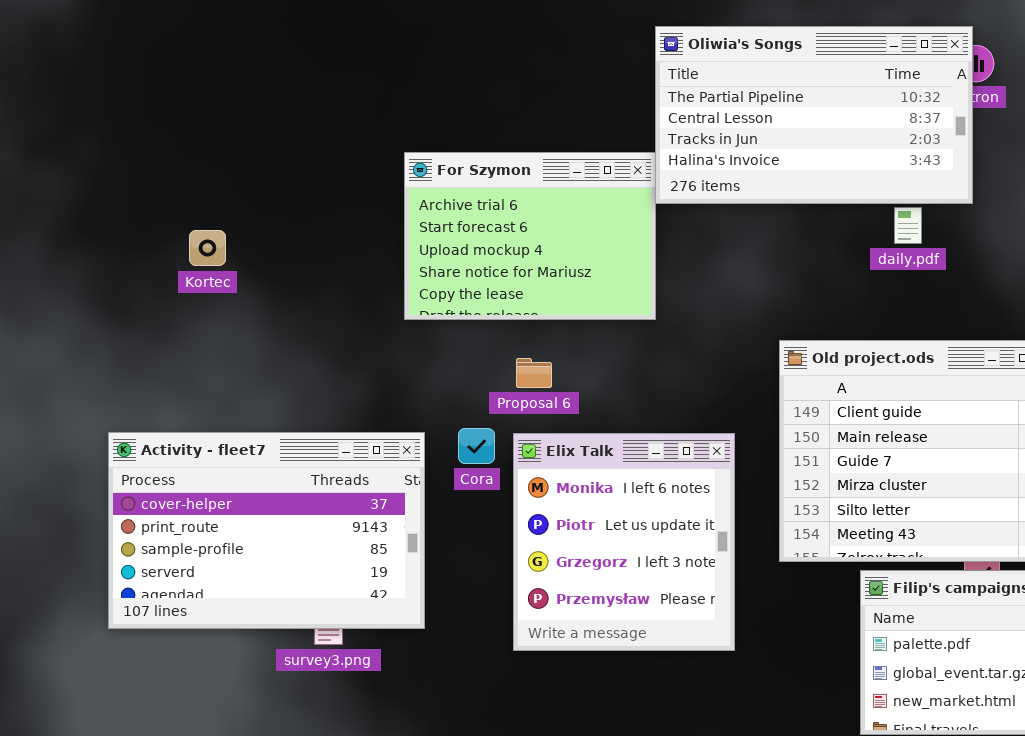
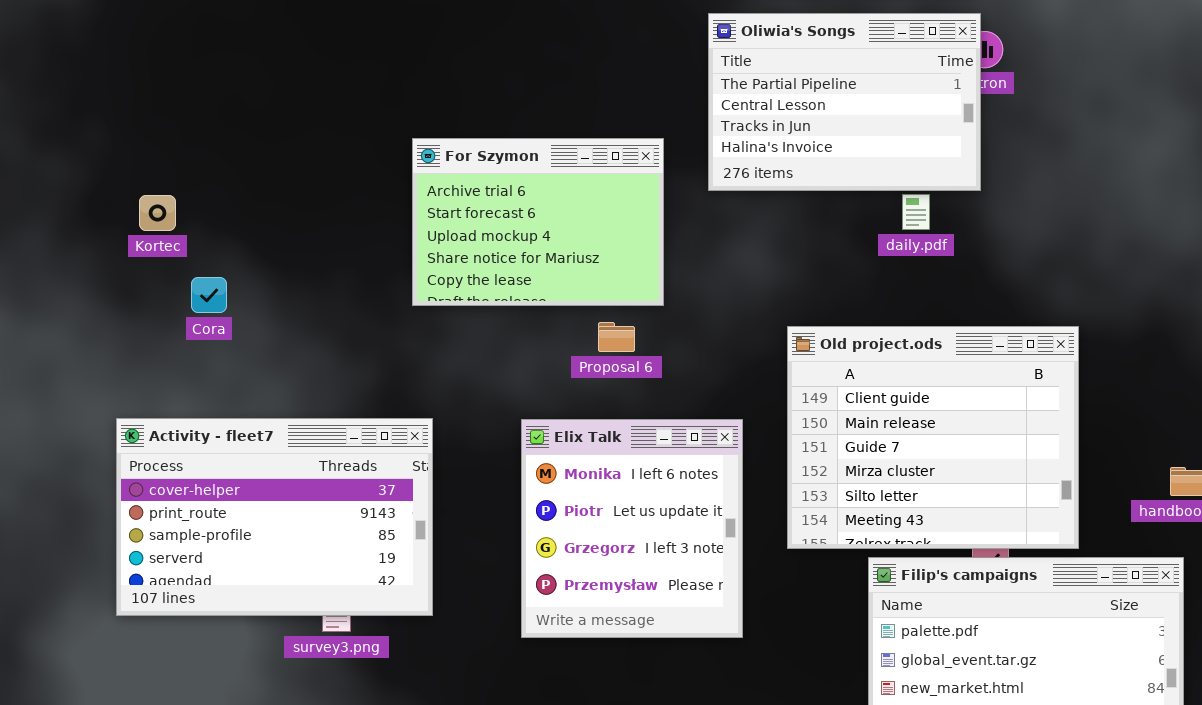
Oliwia's Songs: [655,26,973,204] -> [708,13,981,191], resized
Kortec: [189,230,226,266] -> [139,195,176,231], moved
Proposal 6: [516,358,552,388] -> [598,322,635,352], moved
Cora: [458,428,495,464] -> [191,277,227,313], moved

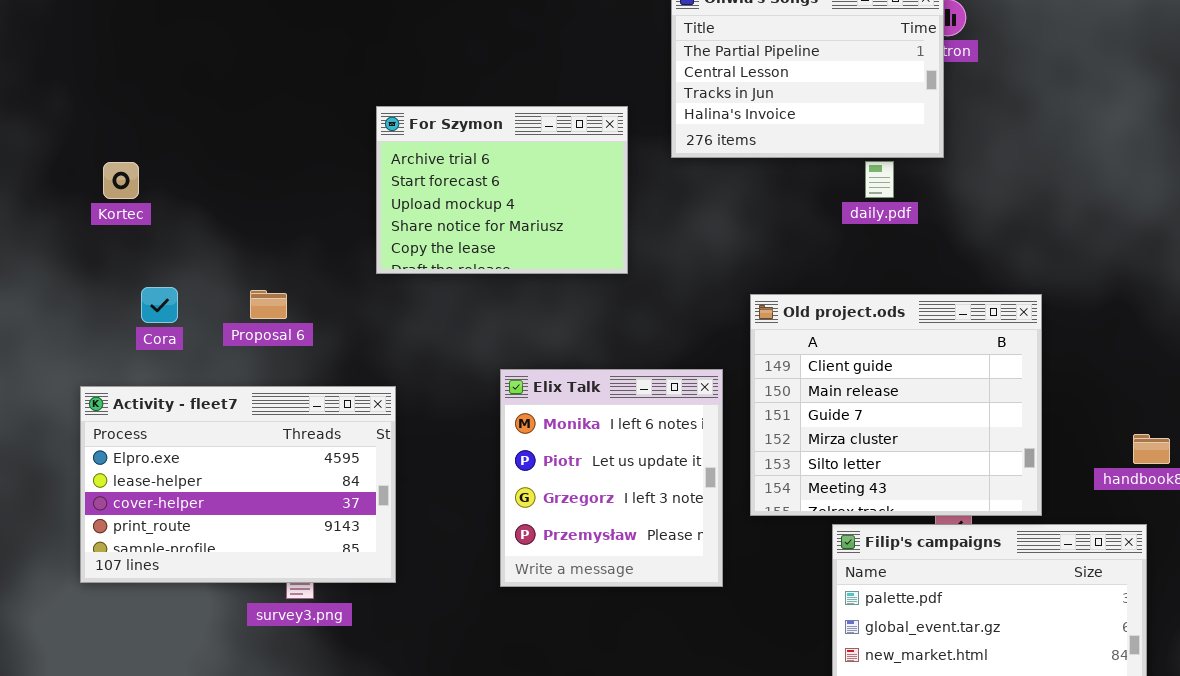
Cora: [191,277,227,313] -> [141,287,178,323], moved
Proposal 6: [598,322,635,352] -> [250,290,287,319], moved
Activity - fleet7: [116,418,433,616] -> [80,386,396,583], scrolled up 2 rows
Elix Talk: [521,419,743,638] -> [500,369,723,587], moved

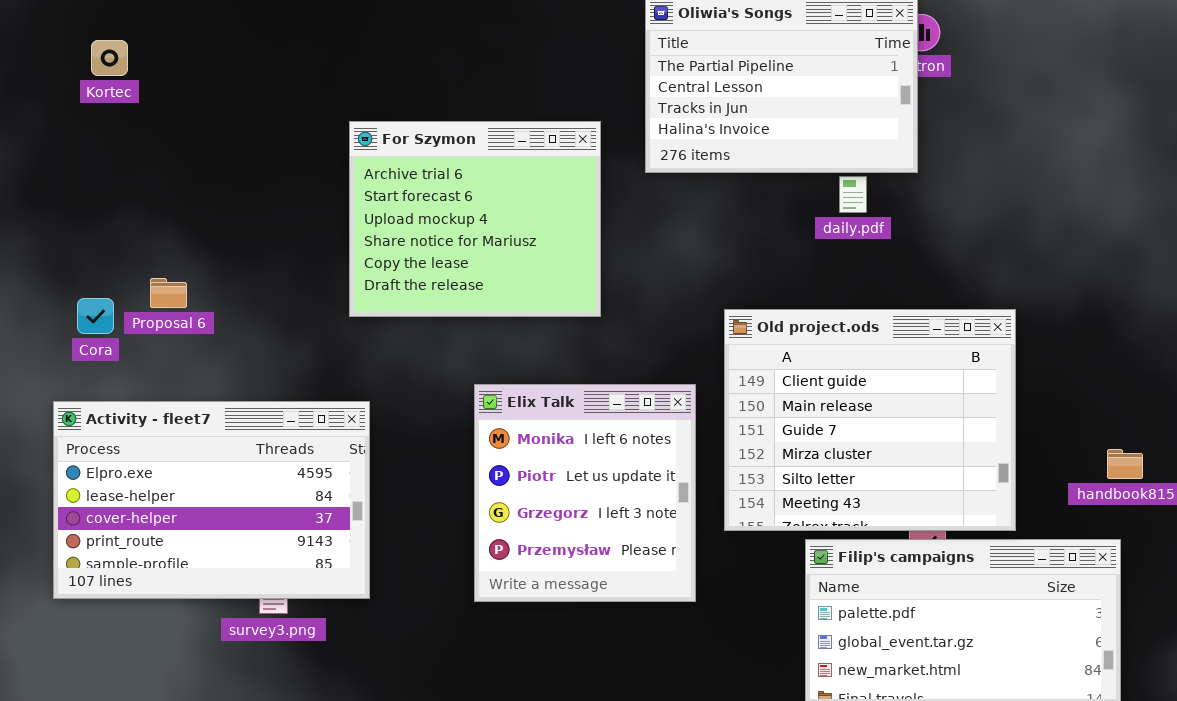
For Szymon: [376,106,628,274] -> [349,121,601,317], resized
Kortec: [103,162,139,199] -> [91,40,128,76], moved
Cora: [141,287,178,323] -> [77,298,114,334], moved
Proposal 6: [250,290,287,319] -> [150,278,187,308], moved

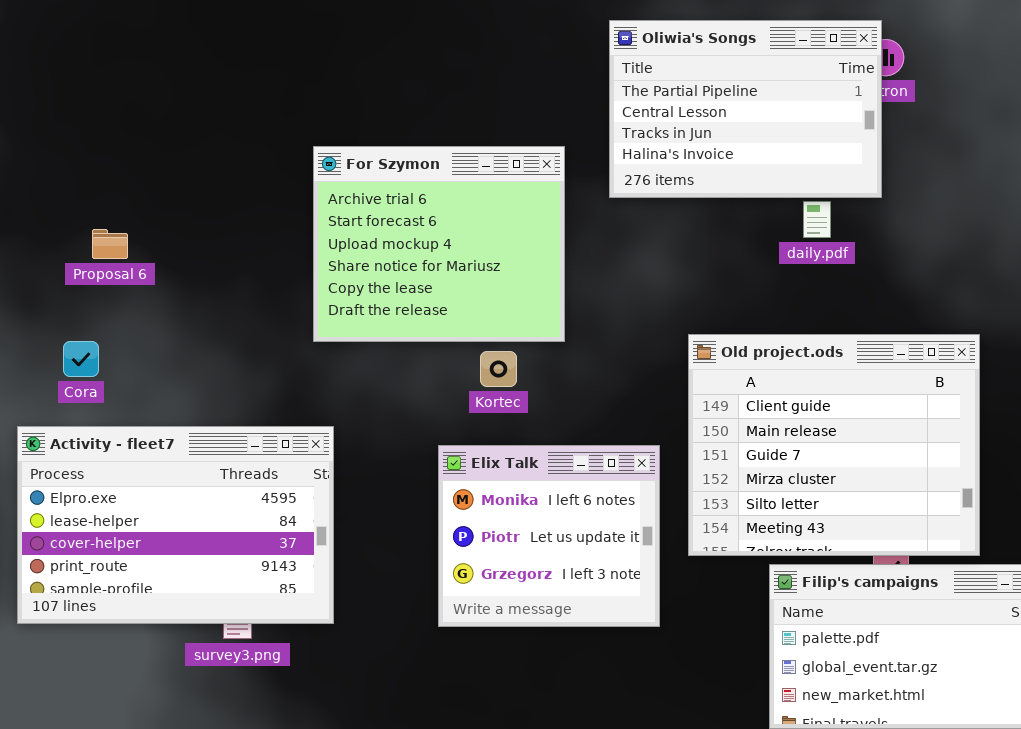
Kortec: [91,40,128,76] -> [480,351,517,387], moved
Proposal 6: [150,278,187,308] -> [92,229,128,259], moved
Cora: [77,298,114,334] -> [63,341,99,377], moved
Elix Talk: [474,384,696,602] -> [438,445,660,627], resized

